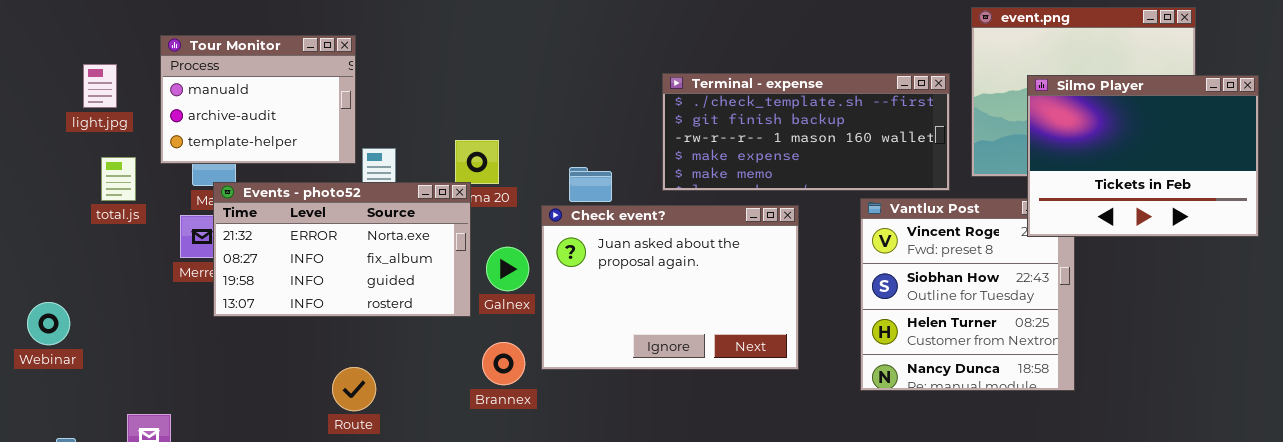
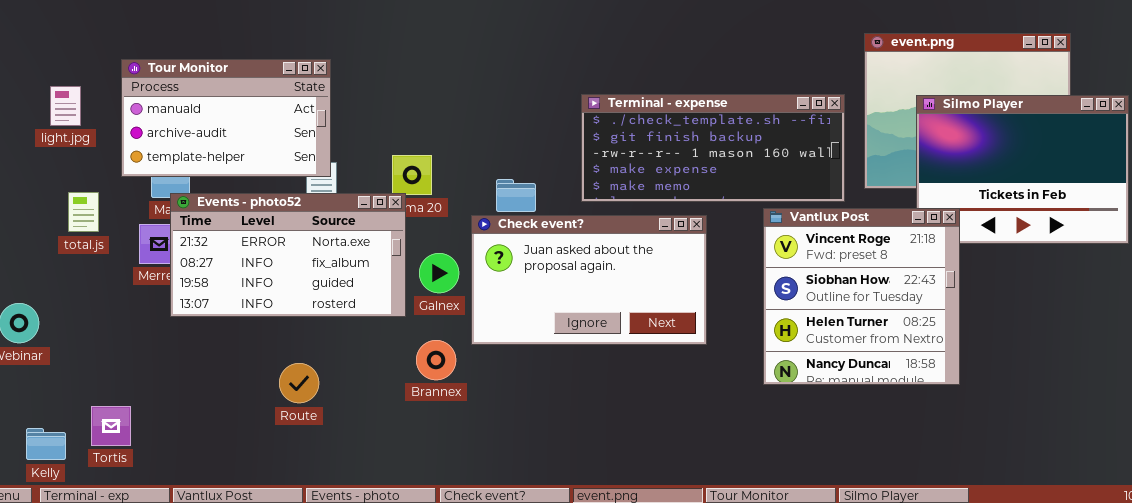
Tour Monitor: [160,35,356,164] -> [121,59,331,177], resized
total.js: [101,157,136,201] -> [68,192,99,232], moved
Vantlux Post: [860,198,1075,391] -> [763,208,960,385], raised
Check event?: [541,205,799,370] -> [471,215,707,345], resized

